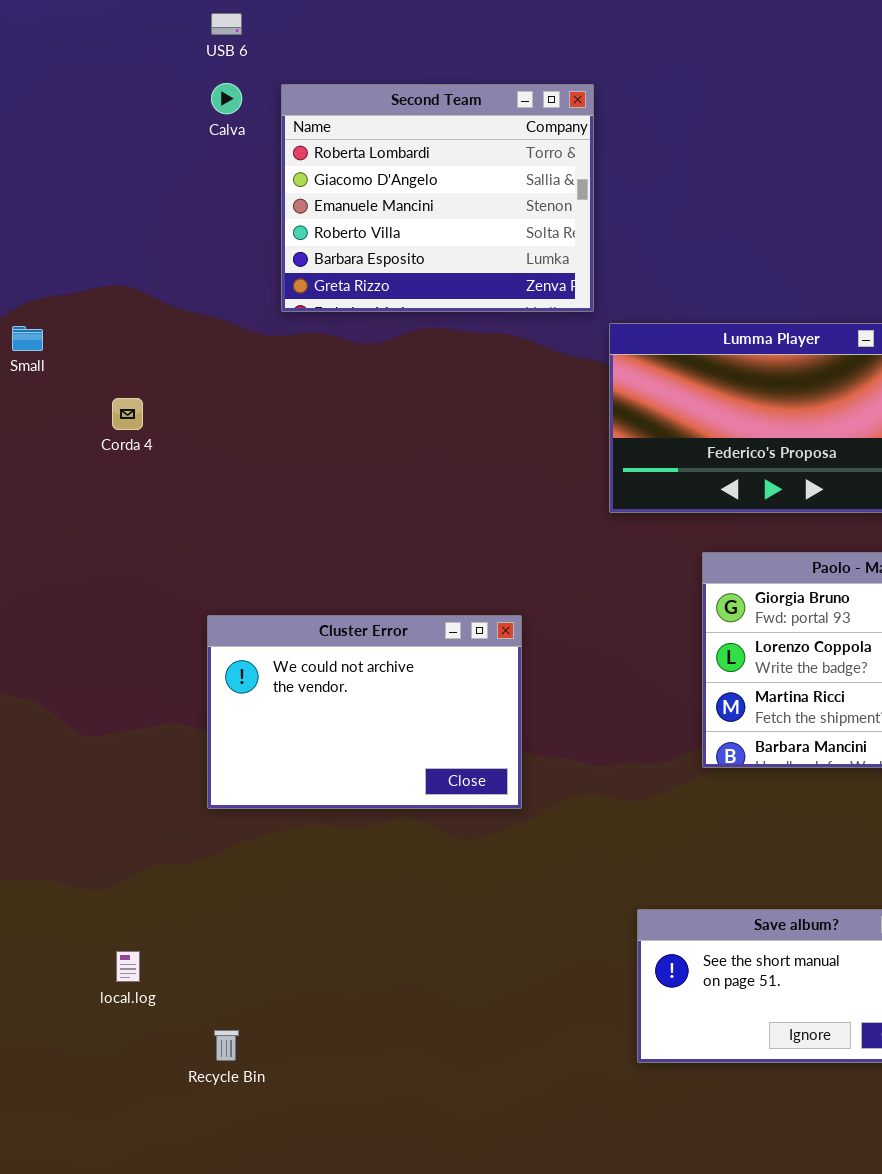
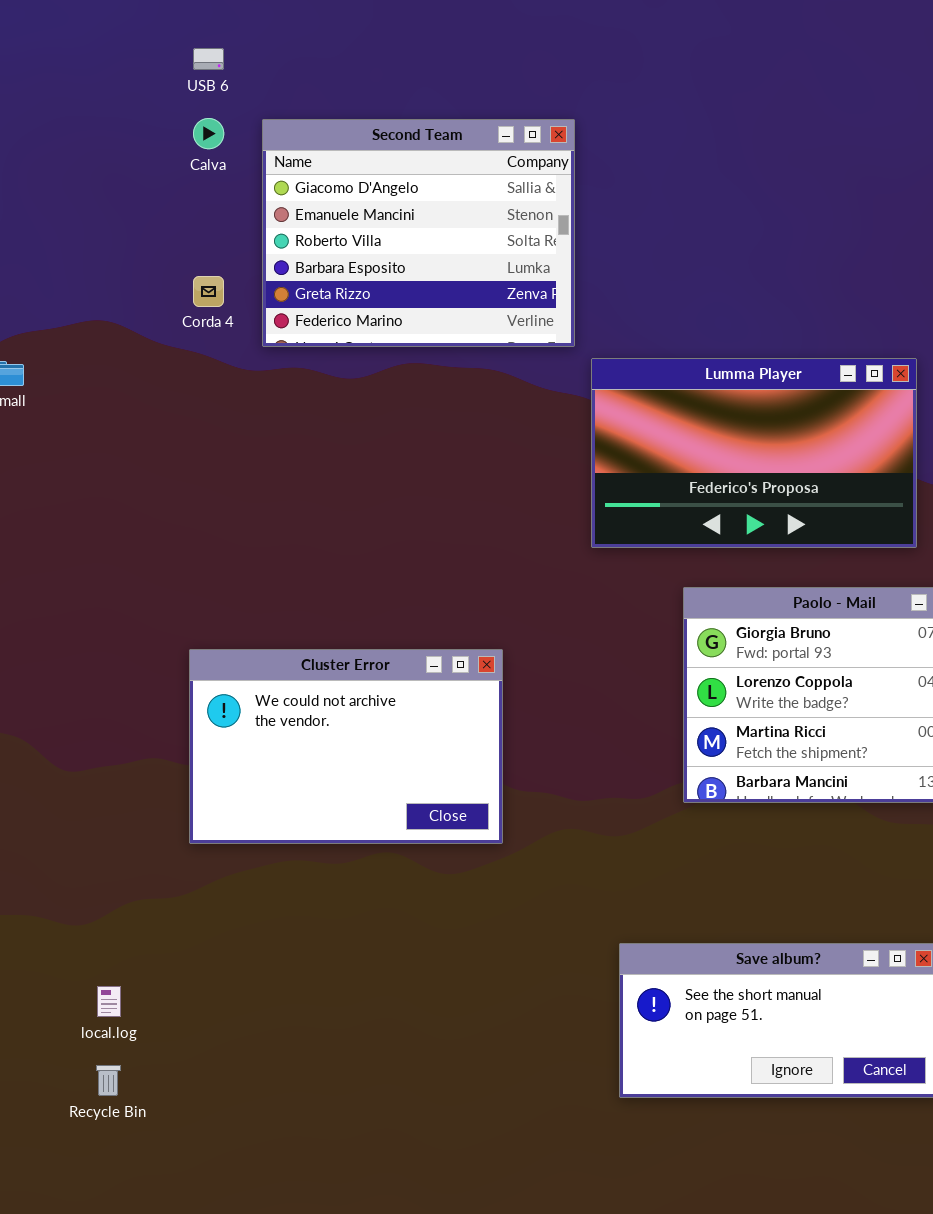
Second Team: [281,84,594,312] -> [262,119,575,347], scrolled down 1 row
Corda 4: [112,398,143,430] -> [193,276,224,307], moved
Recycle Bin: [214,1030,239,1061] -> [96,1065,121,1096], moved

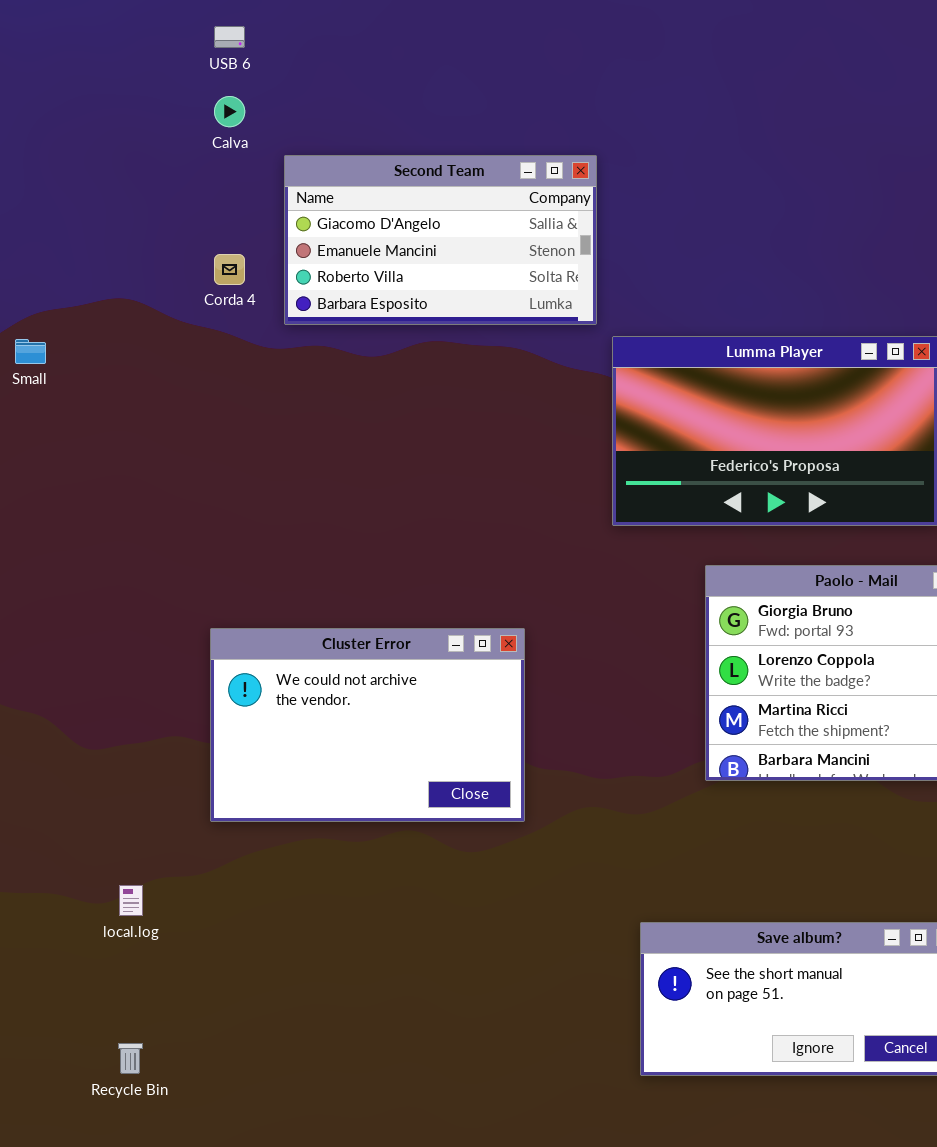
Second Team: [262,119,575,347] -> [284,155,597,325], resized
local.log: [97,986,121,1017] -> [119,885,143,916], moved

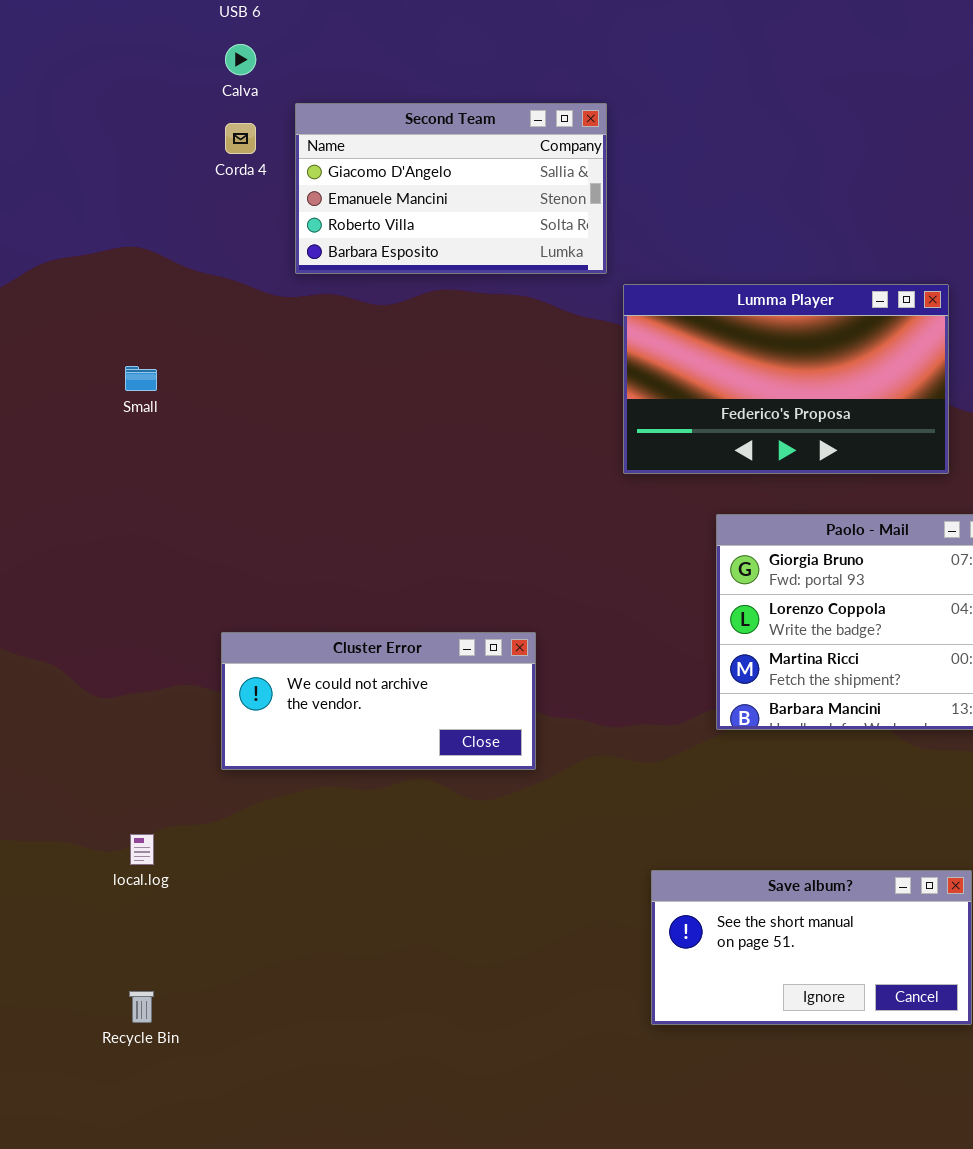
Corda 4: [214,254,245,285] -> [225,123,256,154], moved
Small: [15,339,46,364] -> [125,366,157,391], moved
Cluster Error: [210,628,525,822] -> [221,632,536,770], resized

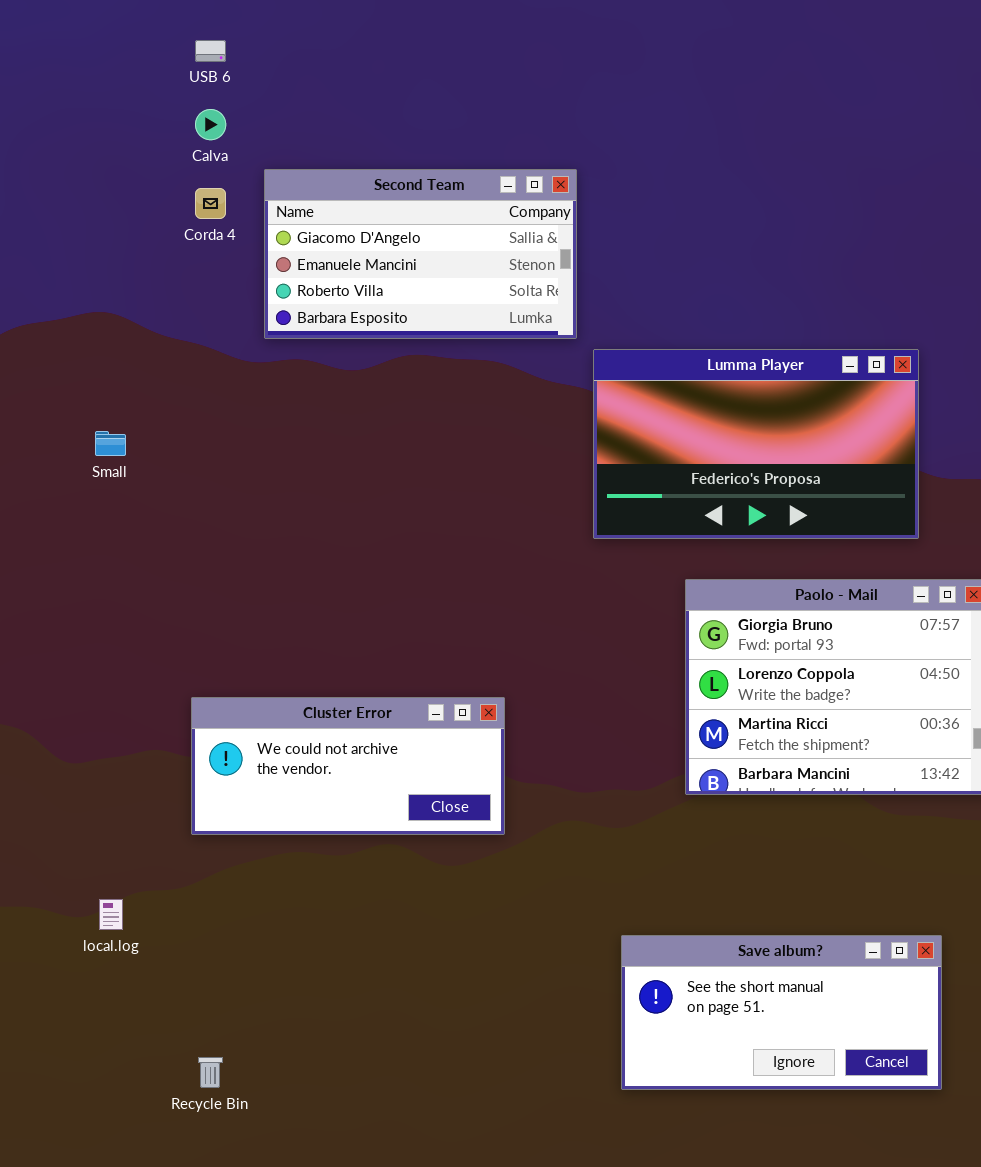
Recycle Bin: [129,991,154,1023] -> [198,1057,223,1088], moved

